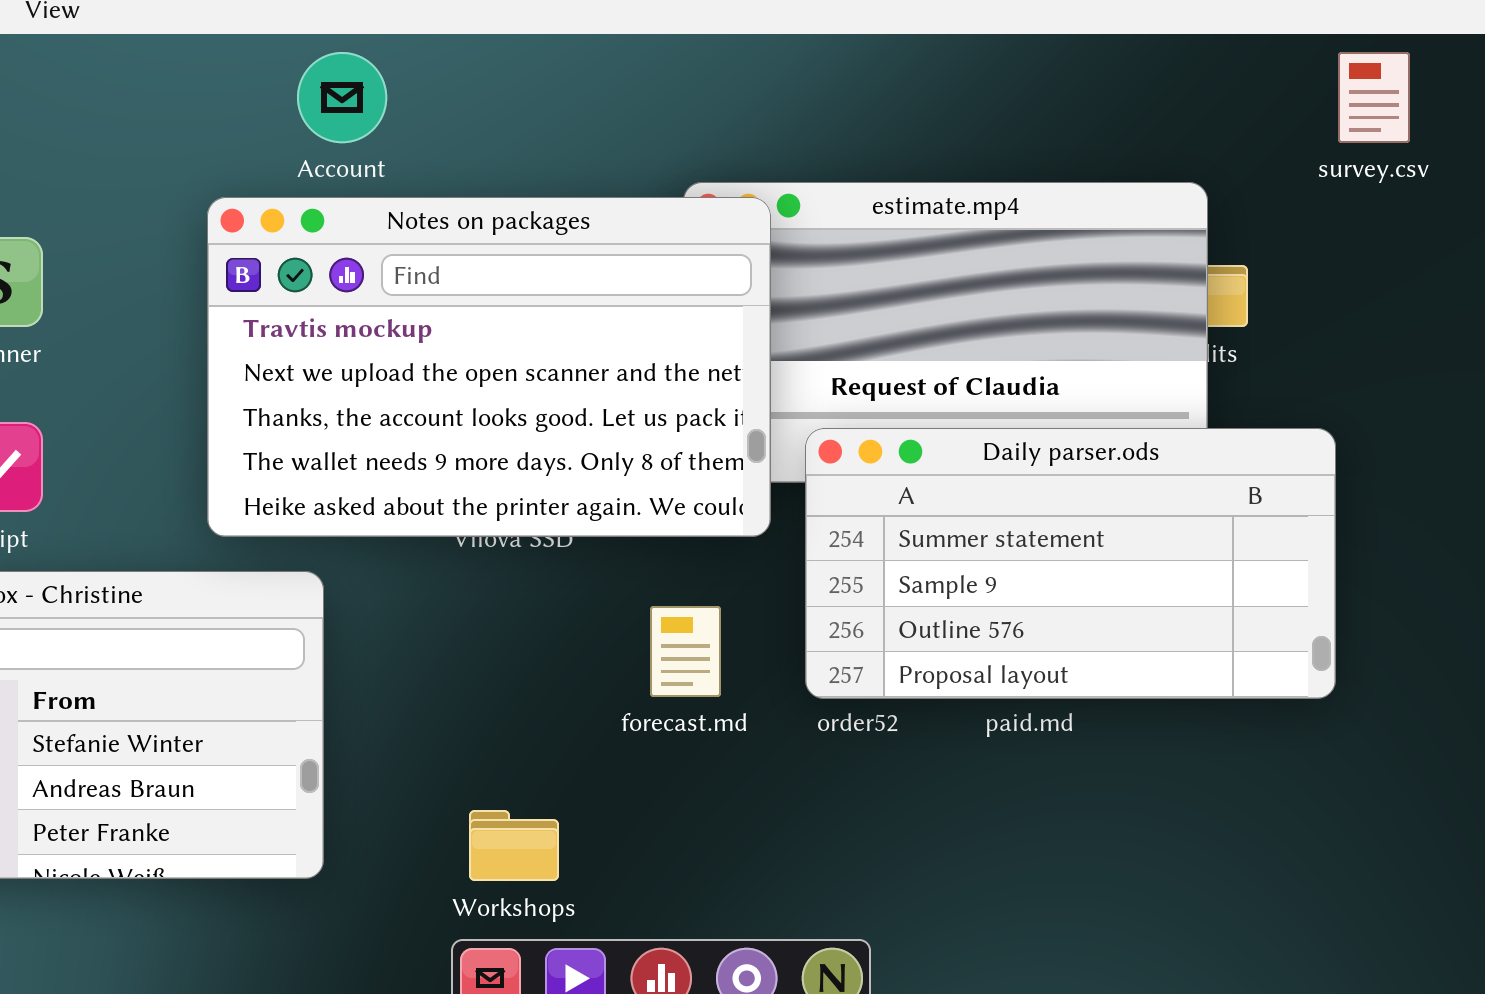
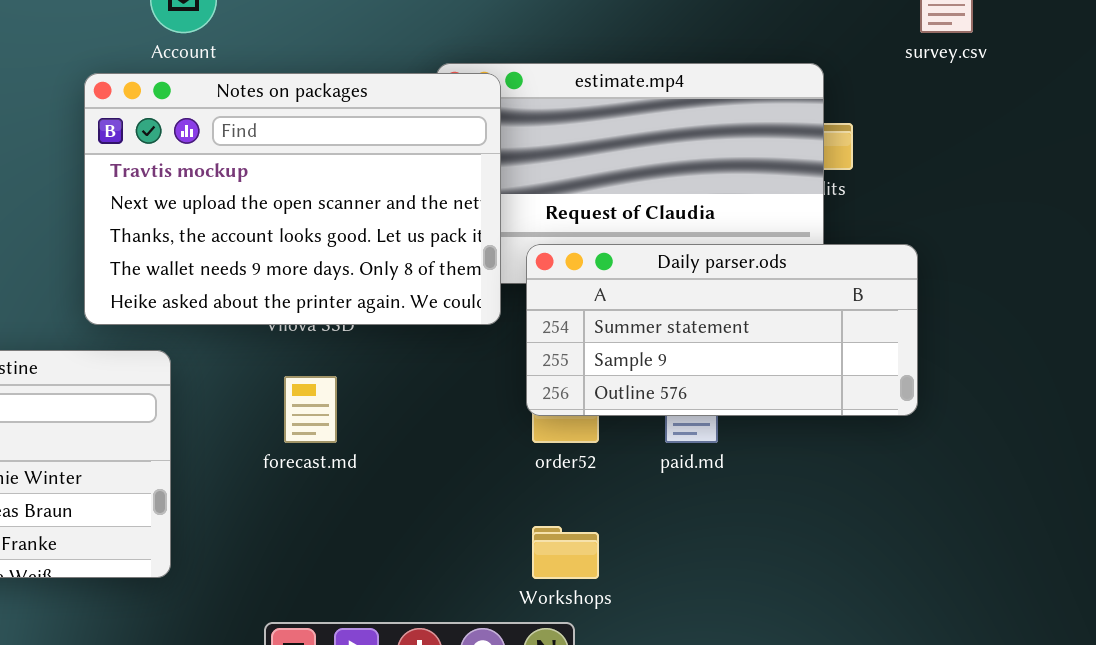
Daily parser.ods: [805,428,1336,699] -> [526,244,918,416], resized
forecast.md: [650,606,721,697] -> [284,376,337,443], moved
Workshops: [469,810,559,881] -> [532,526,599,579], moved

